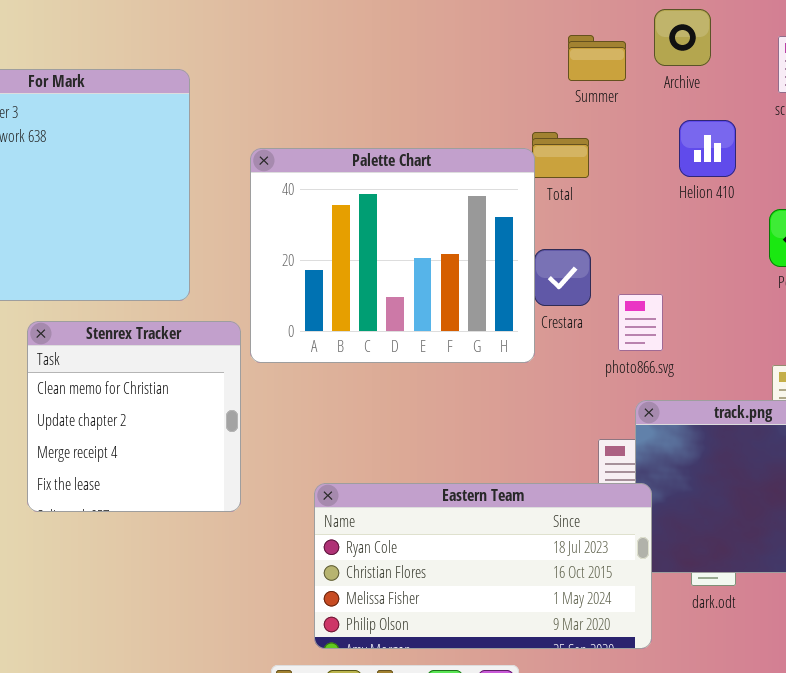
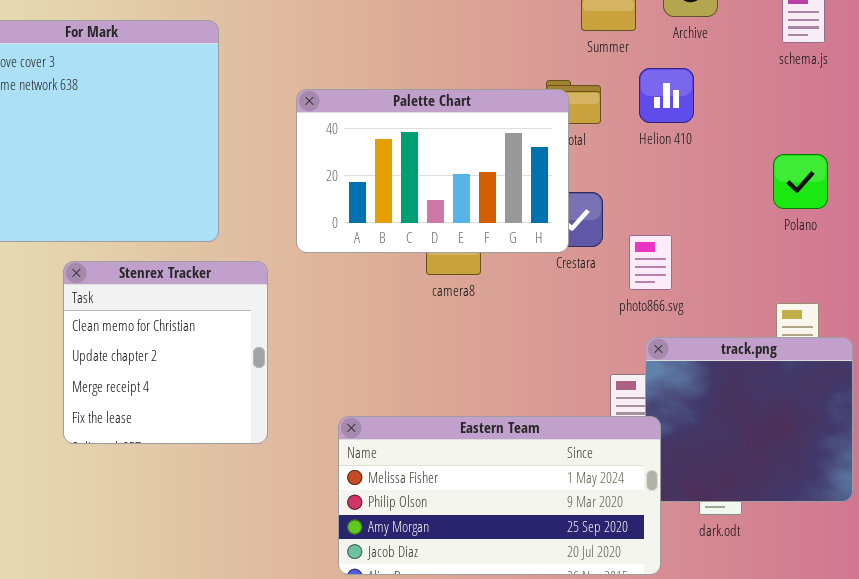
Helion 410: [679,120,736,177] -> [639,68,694,123], moved
Palette Chart: [250,148,535,363] -> [296,89,569,253], moved, resized
Eastern Team: [314,483,652,649] -> [338,416,661,575], scrolled down 2 rows

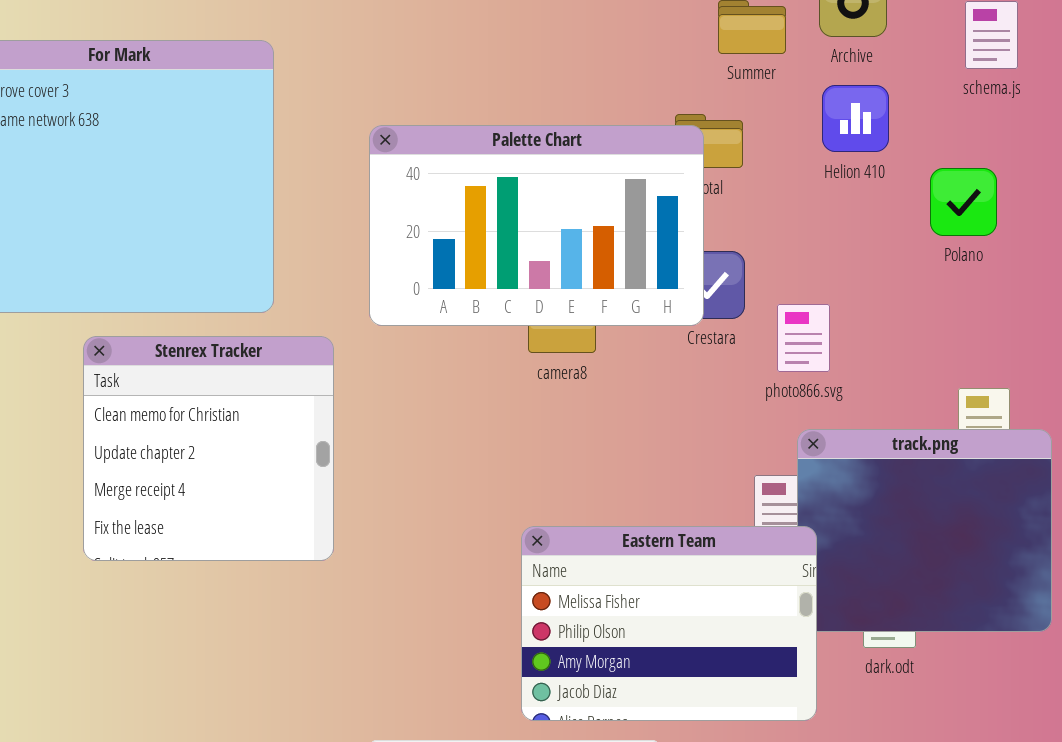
Helion 410: [639,68,694,123] -> [822,85,889,152], moved
Polano: [773,154,828,209] -> [930,168,997,236], moved
Eastern Team: [338,416,661,575] -> [521,526,817,721], resized

